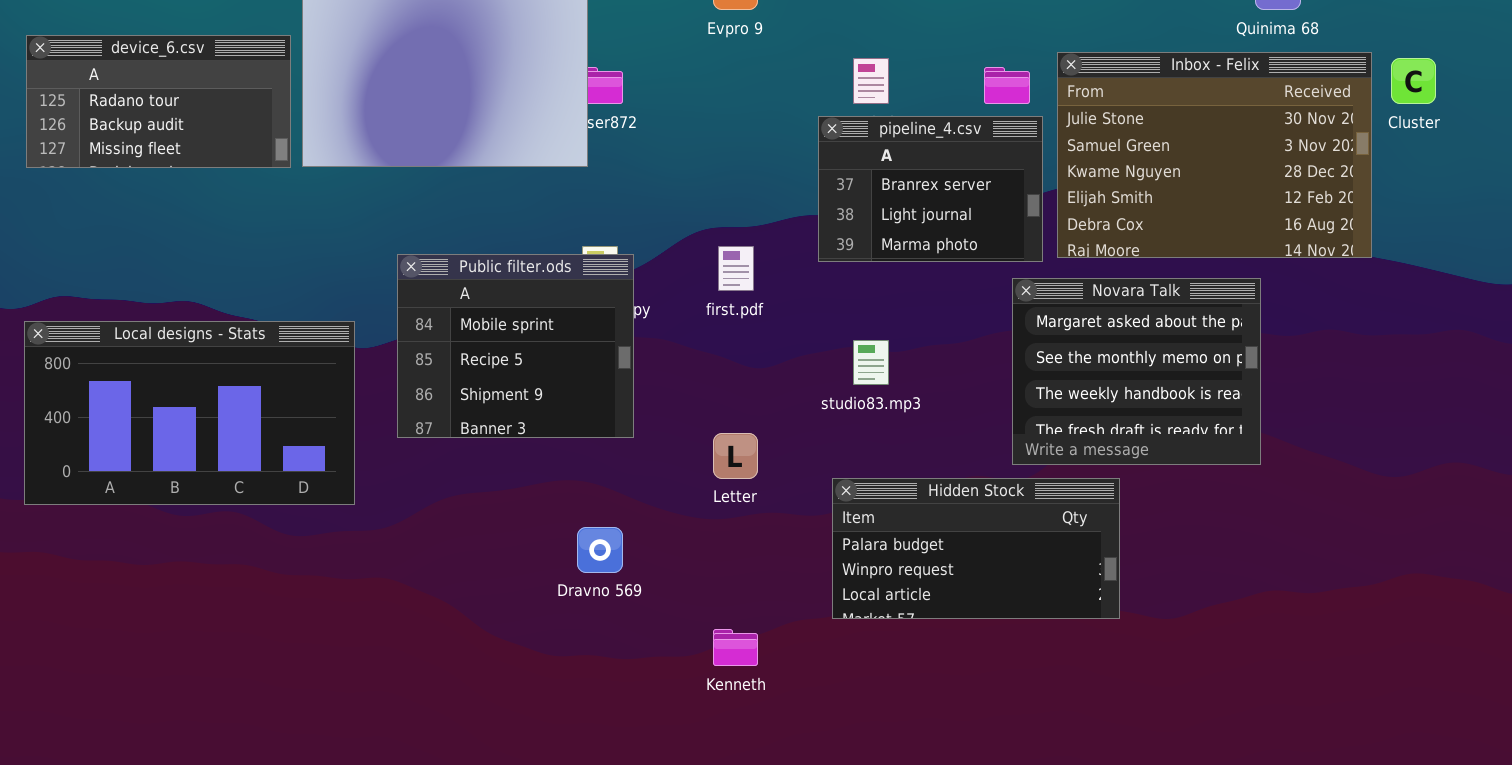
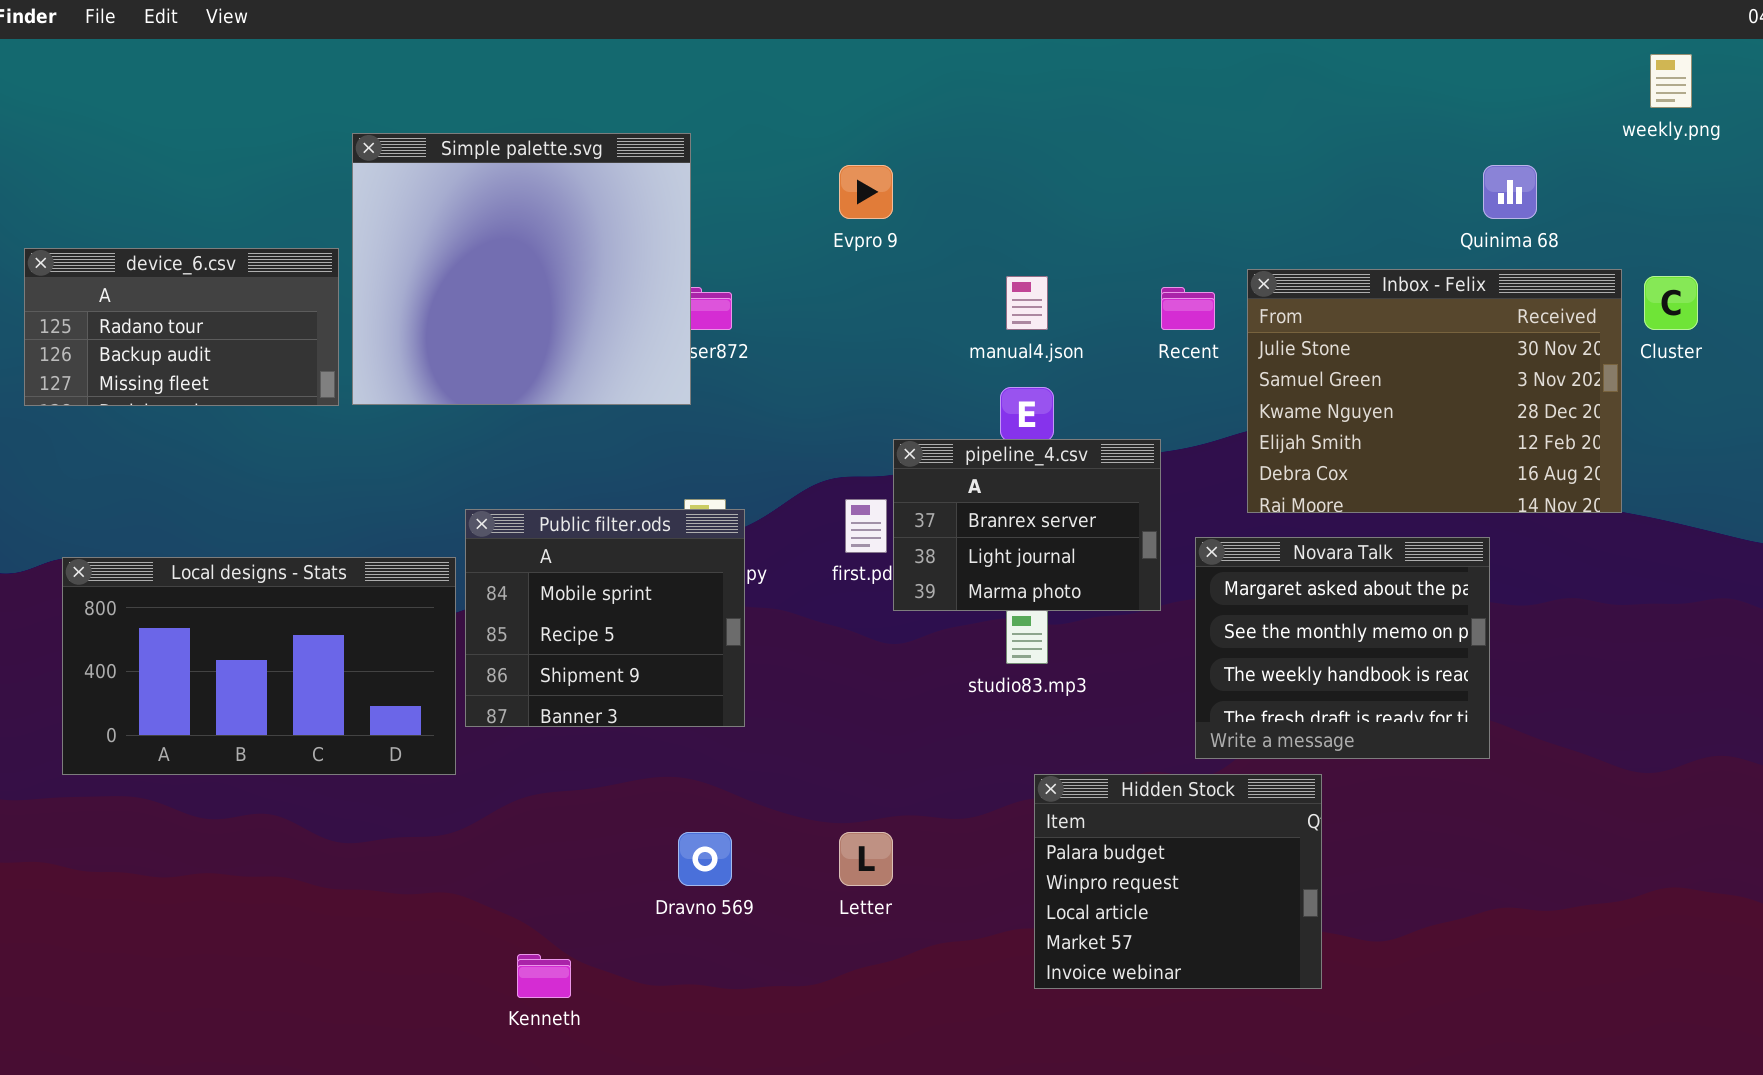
pipeline_4.csv: [818,116,1043,262] -> [893,439,1161,611], moved
Local designs - Stats: [24,321,355,505] -> [62,557,456,775], moved
Letter: [713,433,758,479] -> [839,832,893,886], moved
Hidden Stock: [832,478,1120,619] -> [1034,774,1322,989], resized
Kenneth: [713,629,758,666] -> [517,954,571,998], moved

